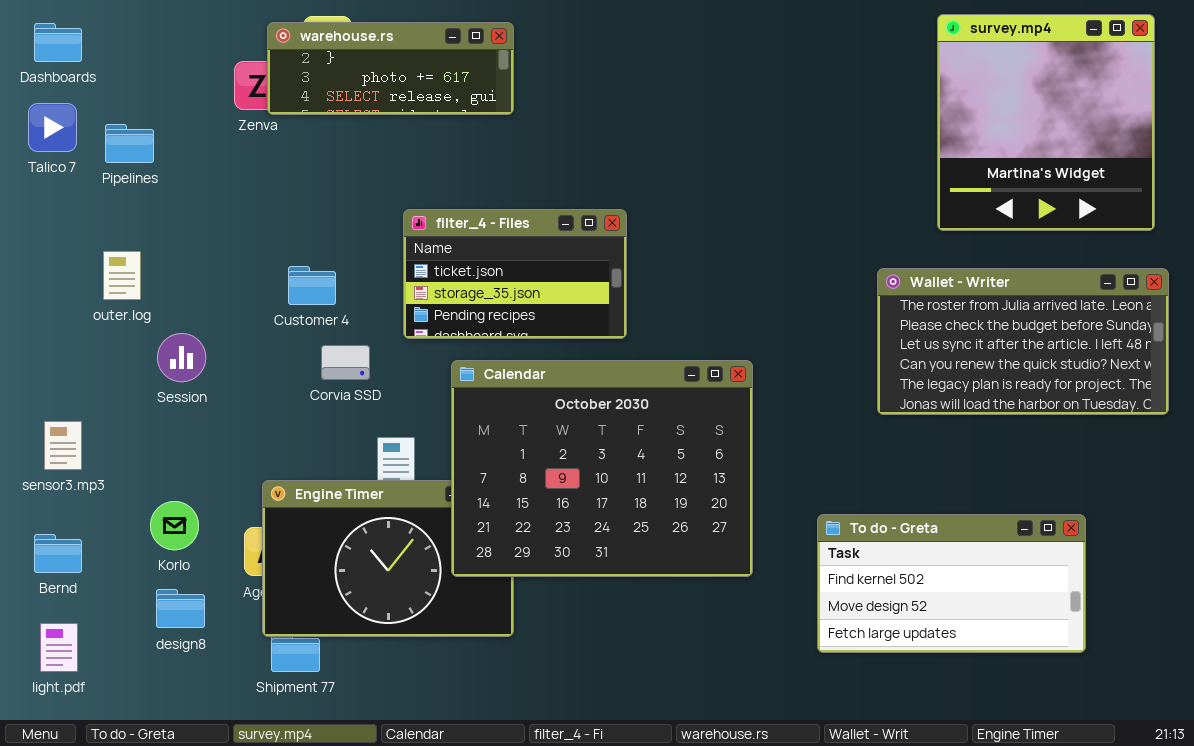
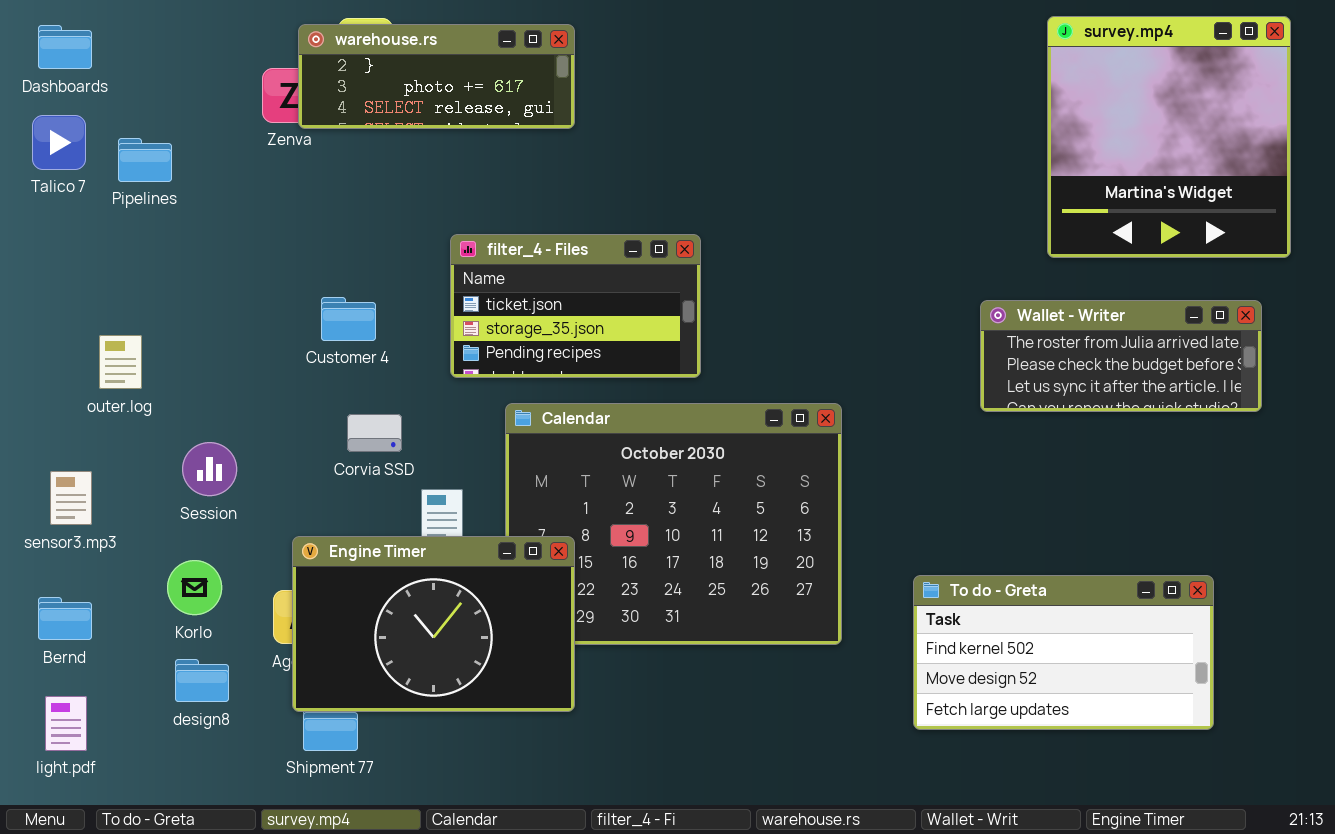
outer.log: [103,251,141,300] -> [99,335,142,389], moved
Wallet - Writer: [877,268,1169,415] -> [980,300,1262,412], resized
Session: [157,333,206,382] -> [182,442,237,496], moved
Corvia SSD: [321,345,370,380] -> [347,414,402,452], moved
Engine Timer: [262,480,514,637] -> [292,536,575,712], raised

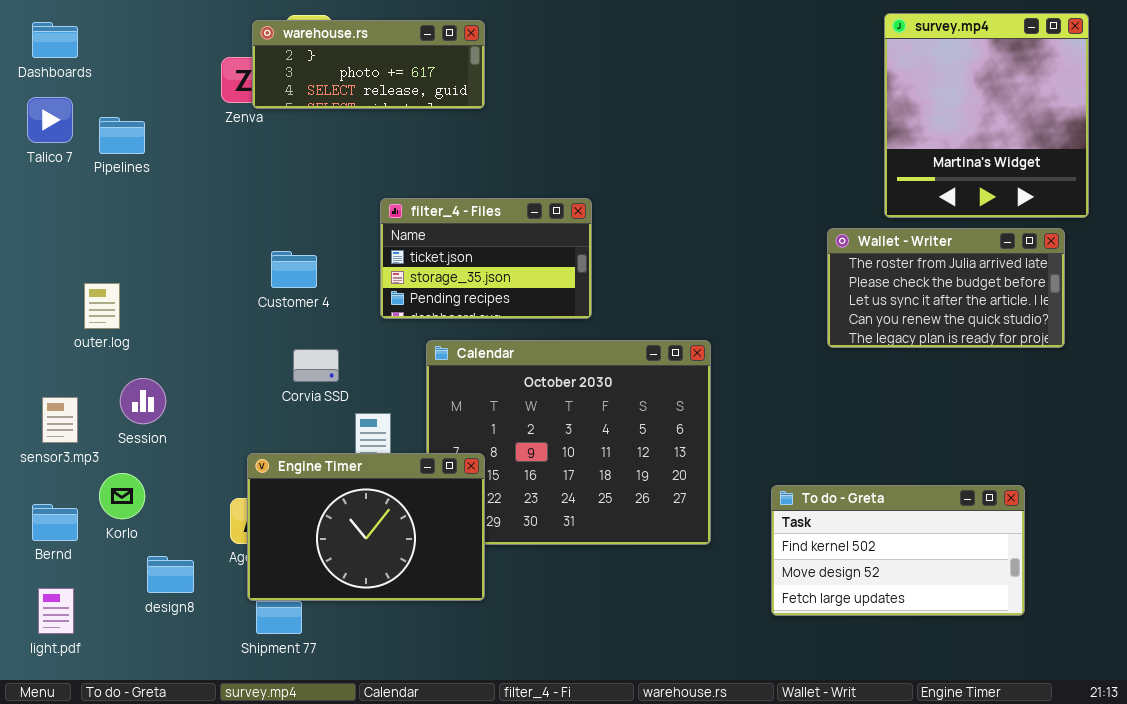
Wallet - Writer: [980,300,1262,412] -> [827,228,1065,348], resized
Session: [182,442,237,496] -> [120,378,166,424], moved
Korlo: [167,560,222,615] -> [99,473,145,519], moved

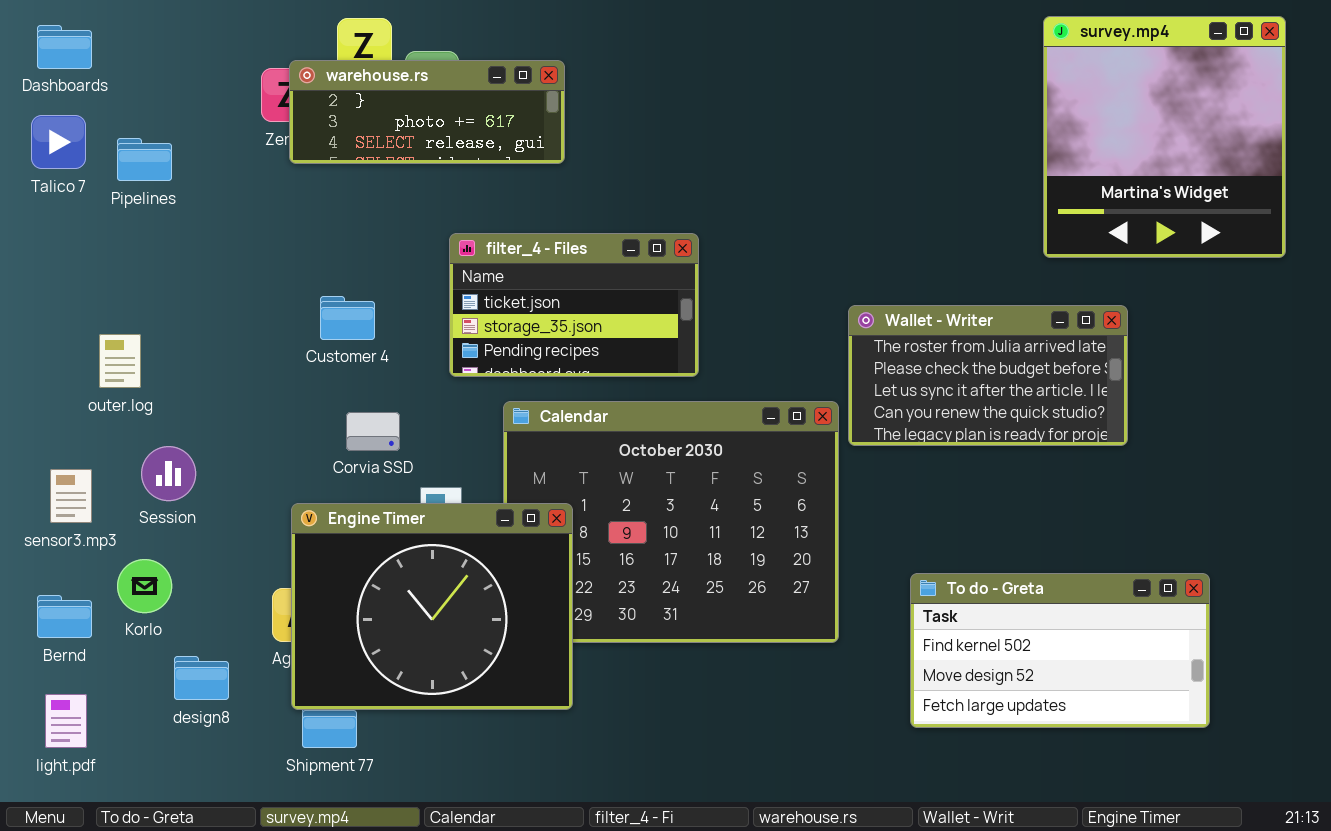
warehouse.rs: [252,20,485,109] -> [289,60,565,164], moved
Wallet - Writer: [827,228,1065,348] -> [848,305,1128,446], moved
Engine Timer: [247,453,485,601] -> [291,503,573,710], resized

